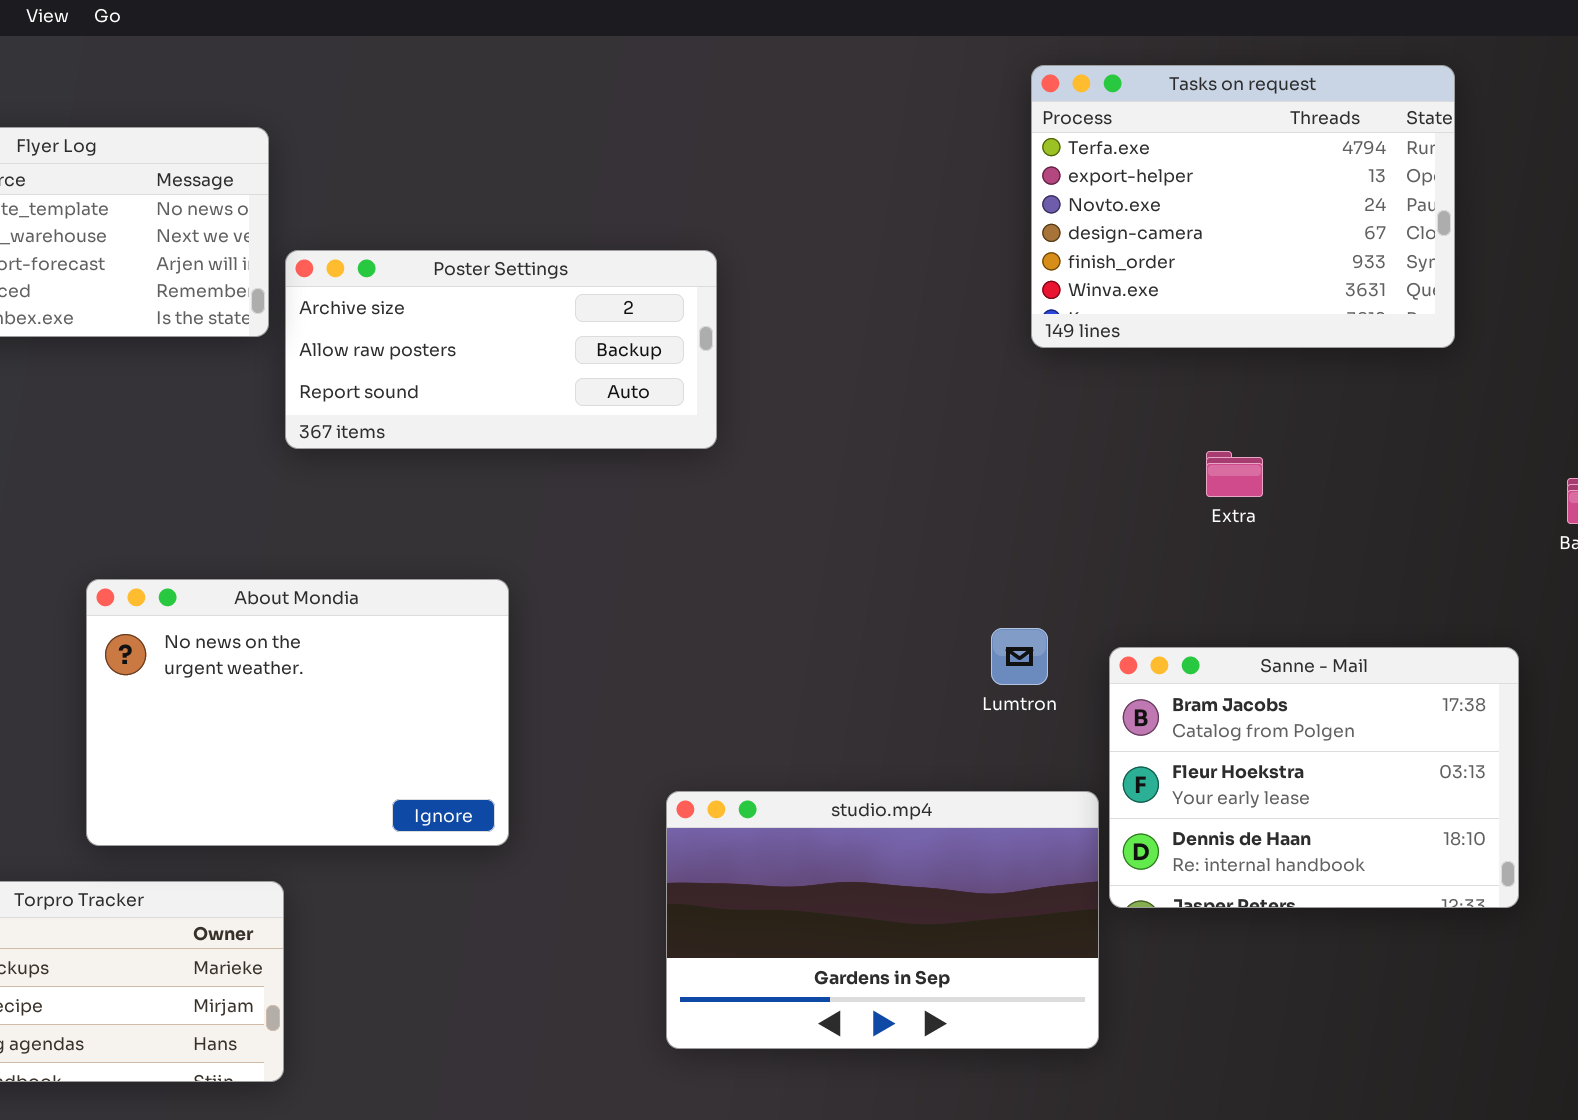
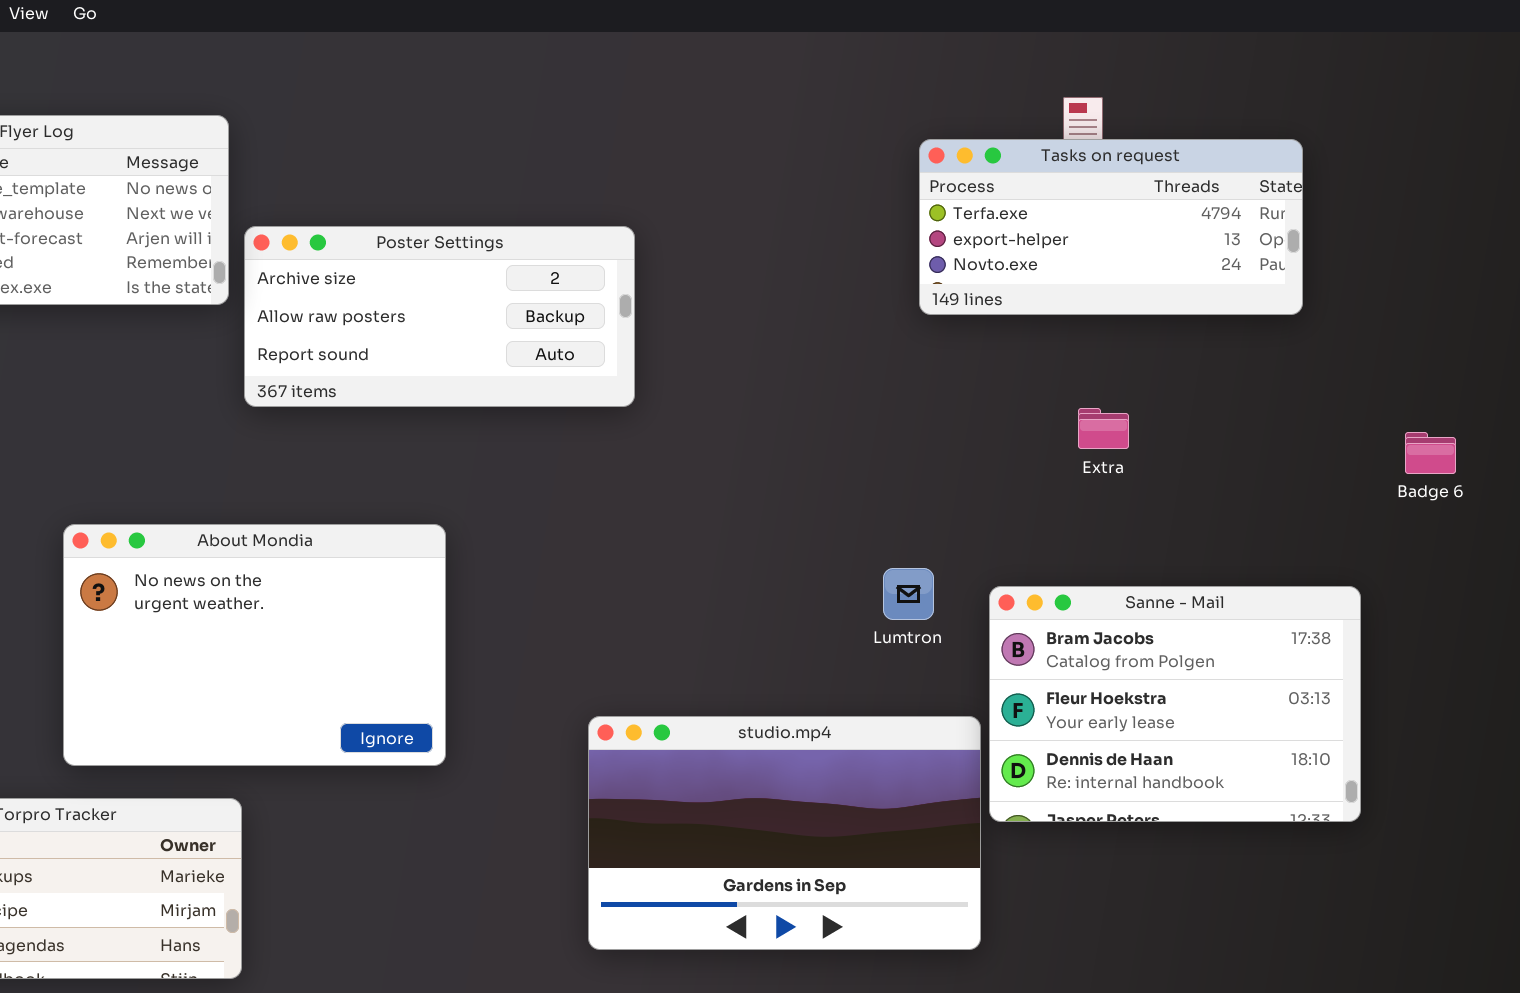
Tasks on request: [1031,65,1455,348] -> [919,139,1303,315], resized

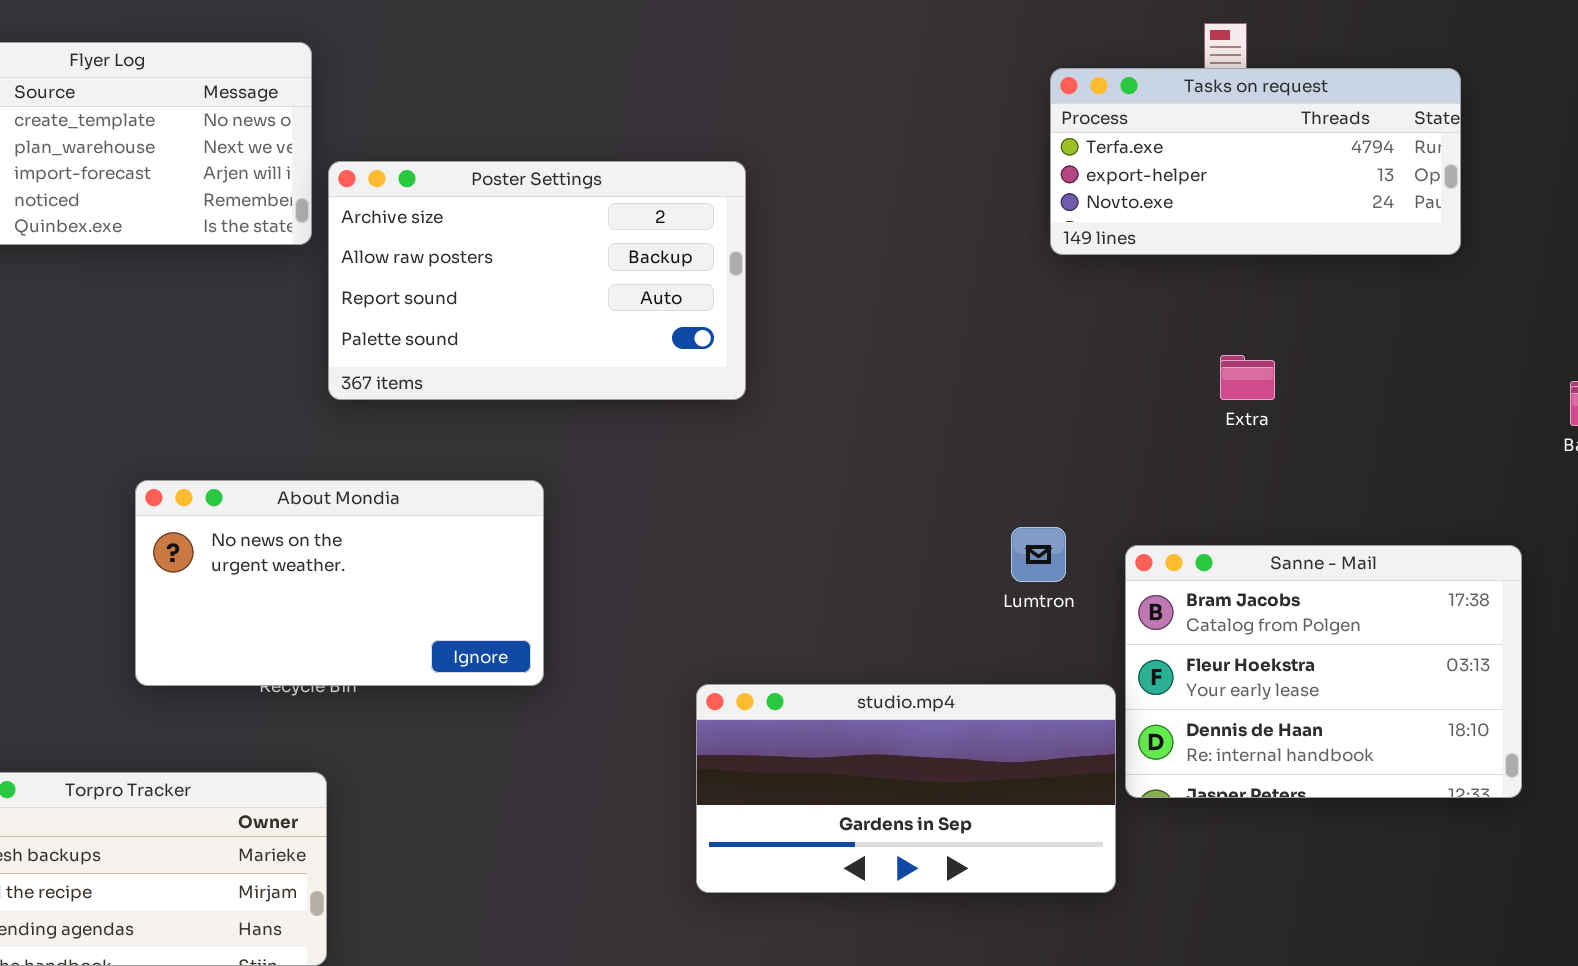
Poster Settings: [244,226,635,407] -> [328,161,746,400], resized
About Mondia: [63,524,446,766] -> [135,480,544,686], resized
studio.mp4: [588,716,981,950] -> [696,684,1116,893], resized

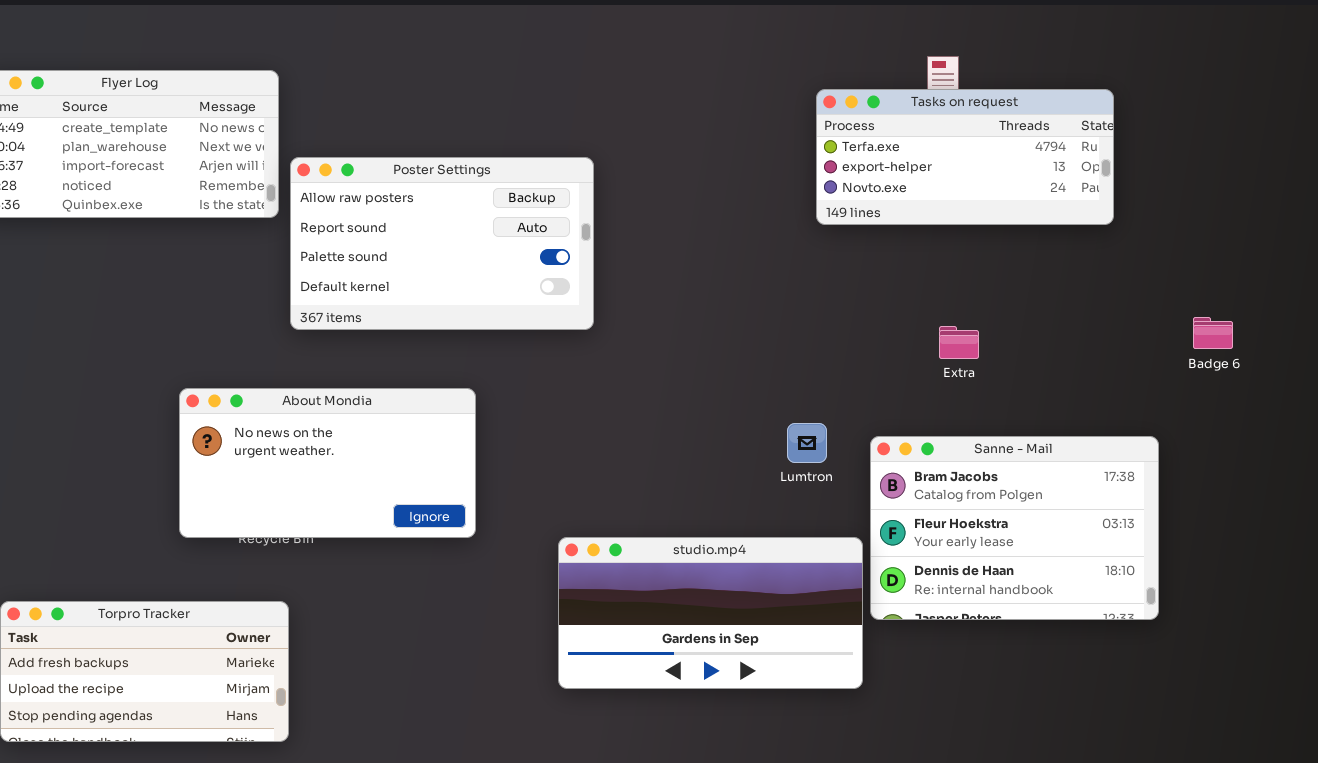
Poster Settings: [328,161,746,400] -> [290,157,594,330], scrolled down 1 row
Extra: [1220,355,1275,400] -> [939,326,979,359], moved
About Mondia: [135,480,544,686] -> [179,388,476,538], moved

